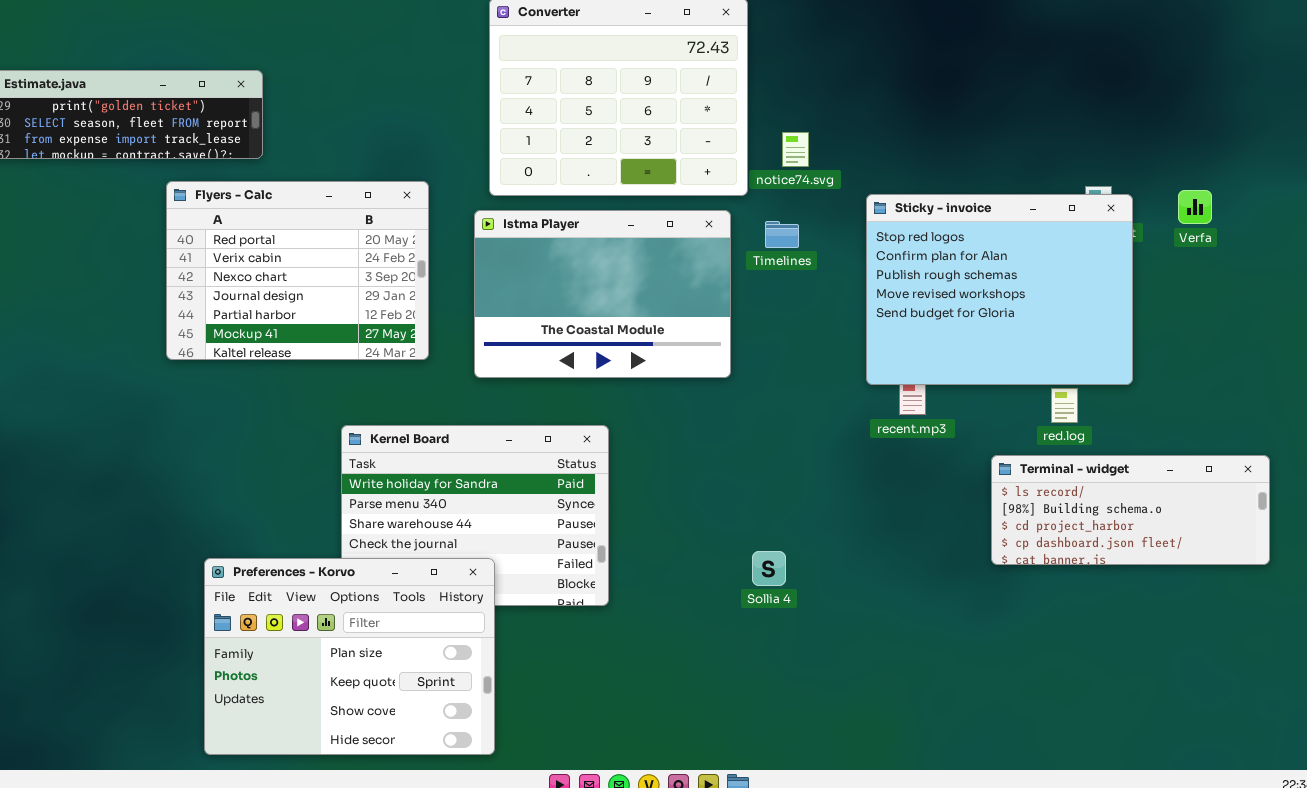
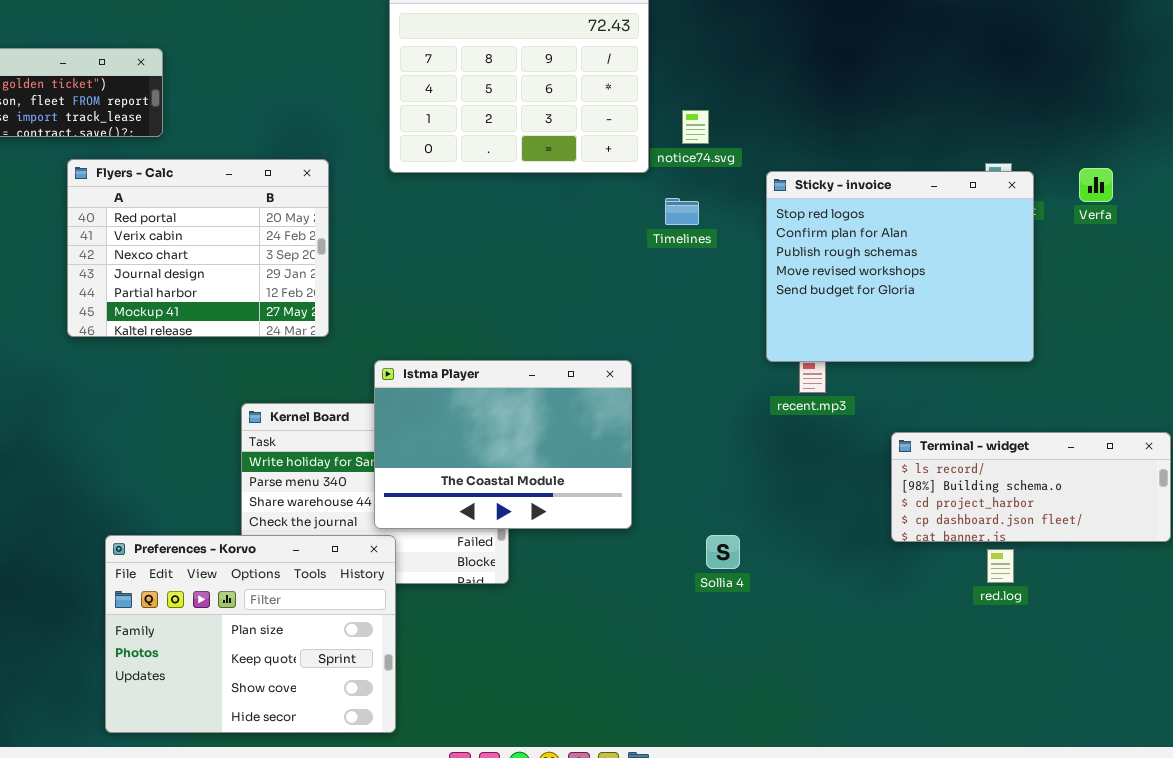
Istma Player: [474,210,731,378] -> [374,360,632,529], moved
red.log: [1051,388,1078,423] -> [987,549,1014,583], moved
Sollia 4: [752,551,786,586] -> [706,535,740,569], moved

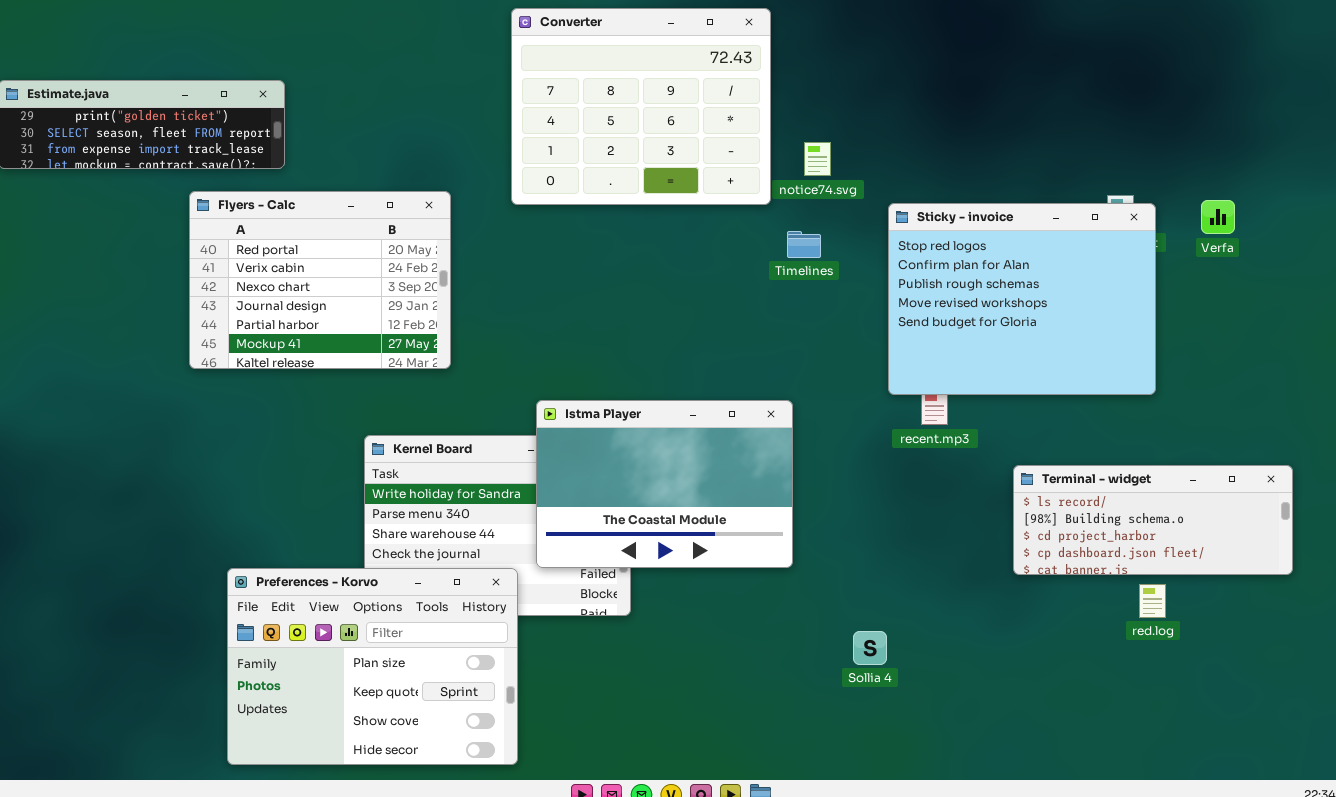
Istma Player: [374,360,632,529] -> [536,400,793,568], moved
Sollia 4: [706,535,740,569] -> [853,631,887,665], moved
red.log: [987,549,1014,583] -> [1139,584,1166,618], moved

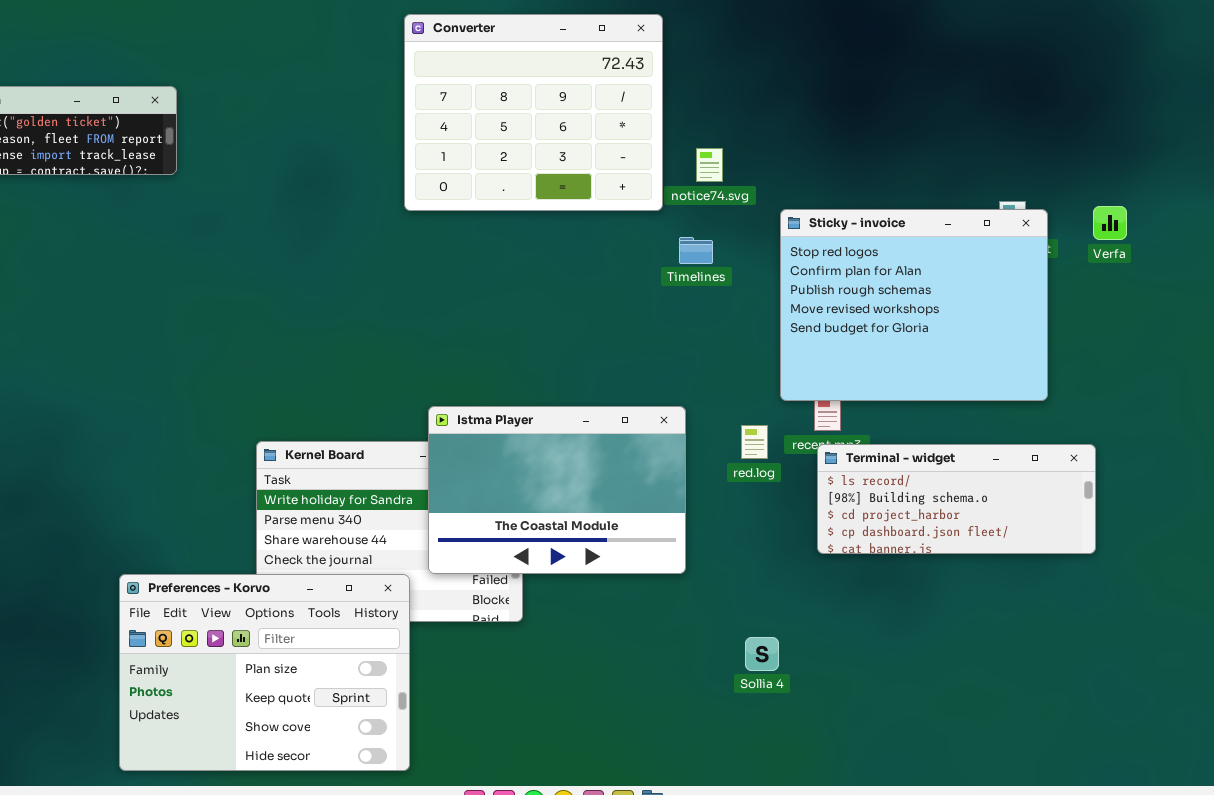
Flyers - Calc: [189,191,451,369] -> none, closed
Terminal - widget: [1013,465,1293,575] -> [817,444,1096,554], moved
red.log: [1139,584,1166,618] -> [741,425,768,459], moved

